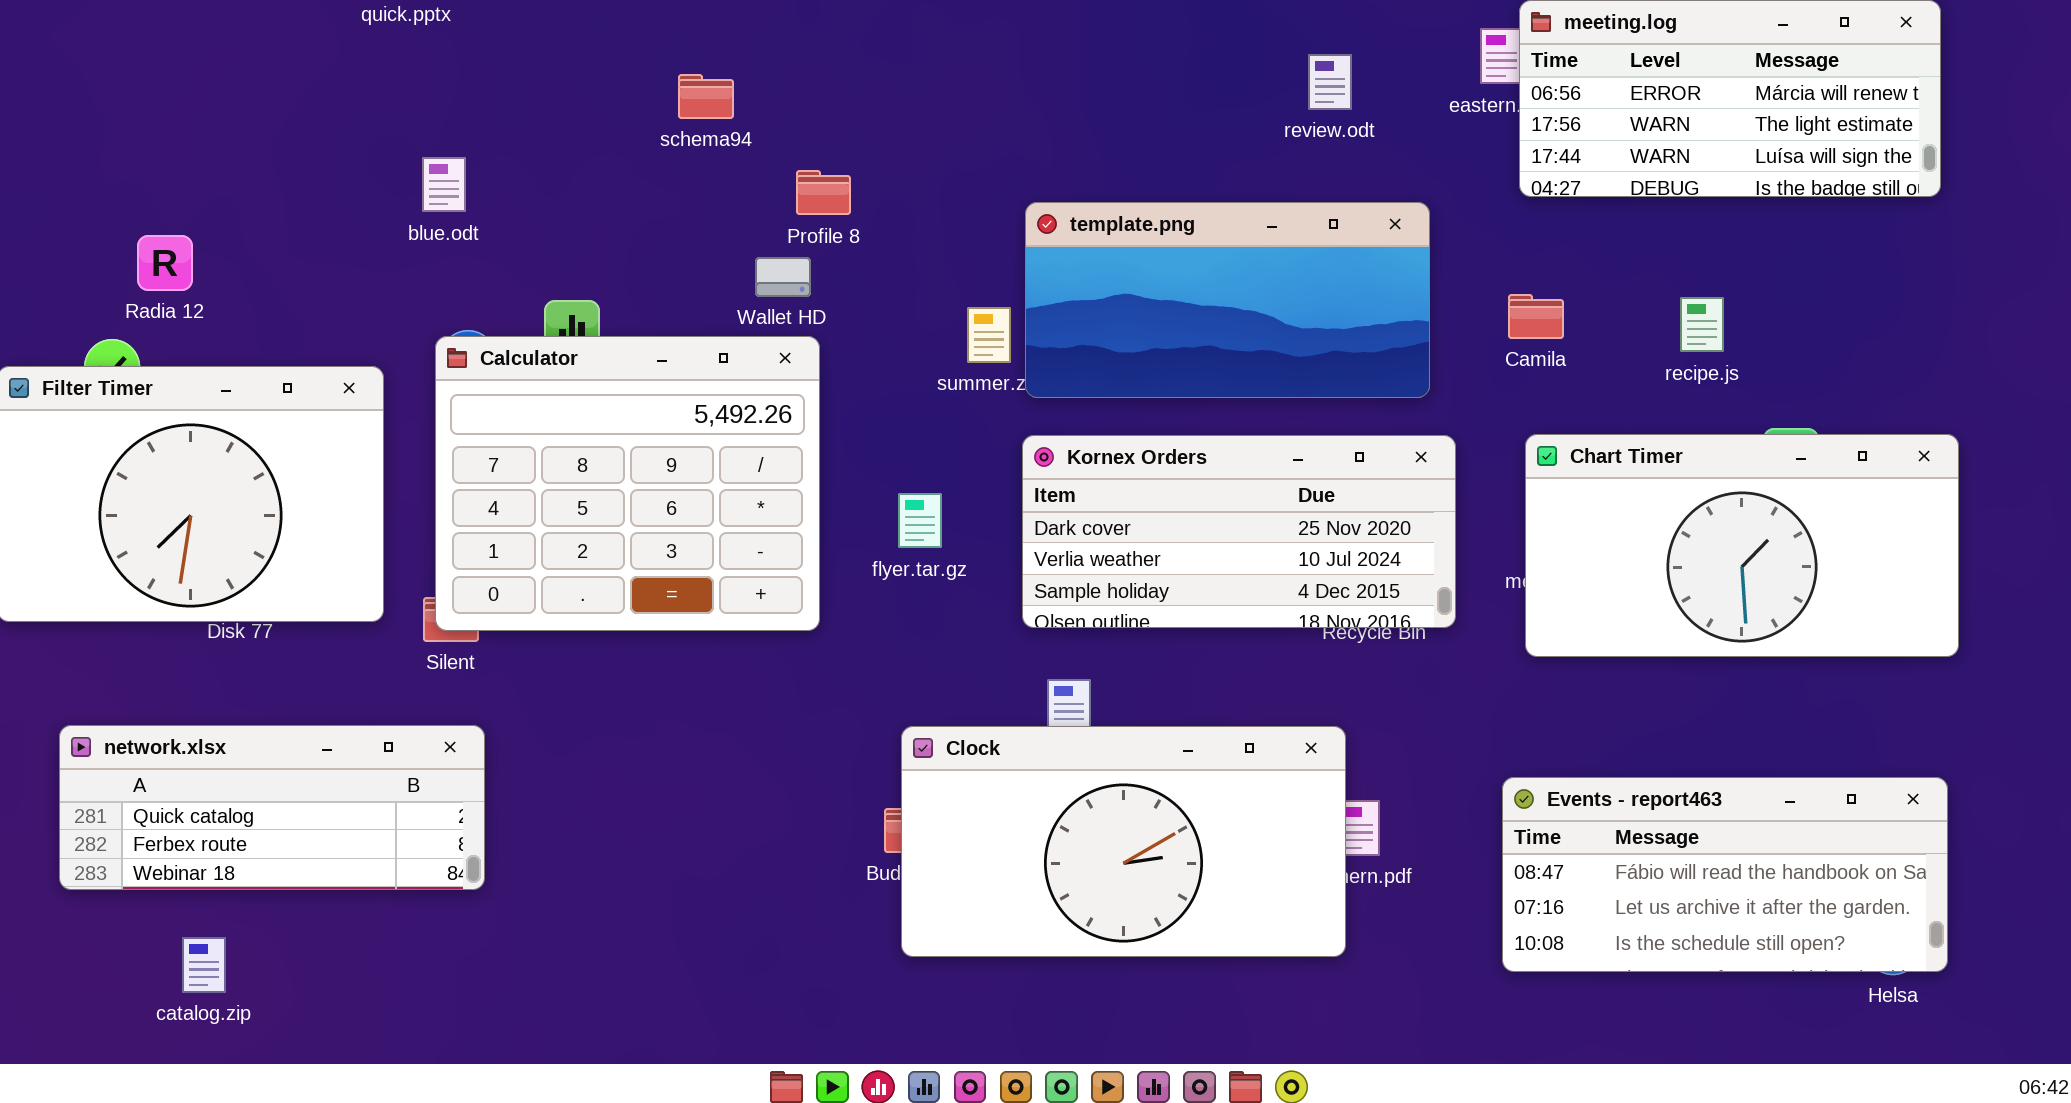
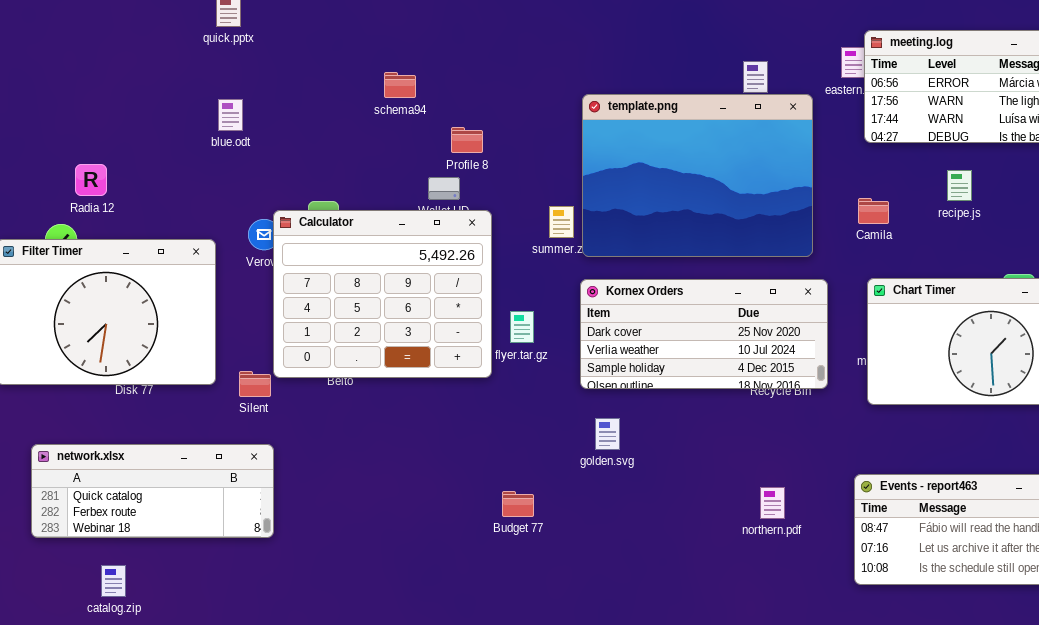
blue.odt: [422,157,466,212] -> [218,99,243,131], moved
template.png: [1025,202,1430,398] -> [582,94,813,257], resized
recipe.js: [1680,297,1724,352] -> [947,170,972,201], moved
Calculator: [435,336,820,631] -> [273,210,492,378], moved
Clock: [901,726,1346,957] -> none, closed

